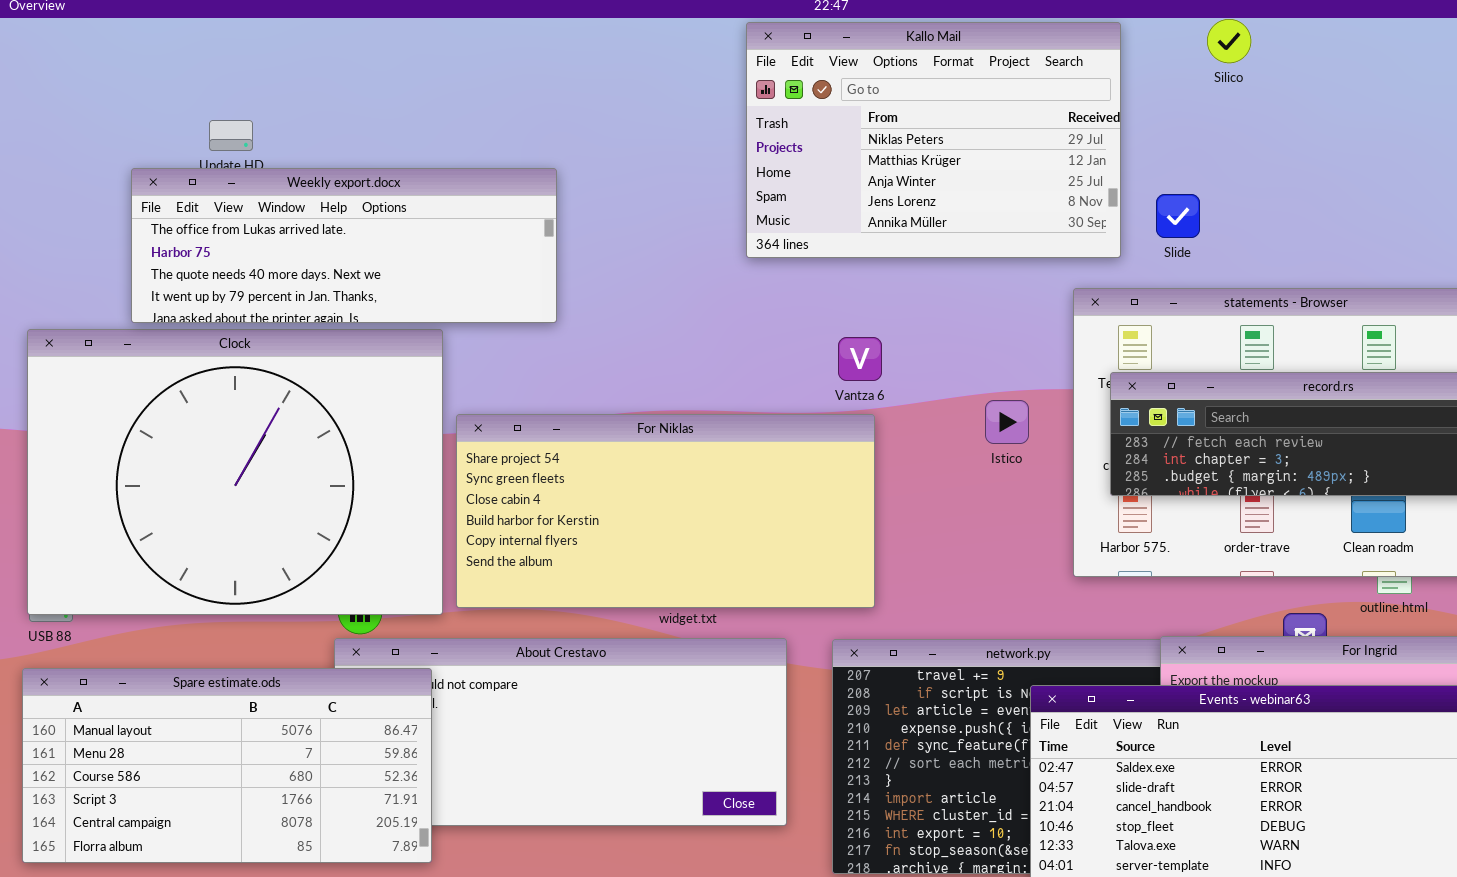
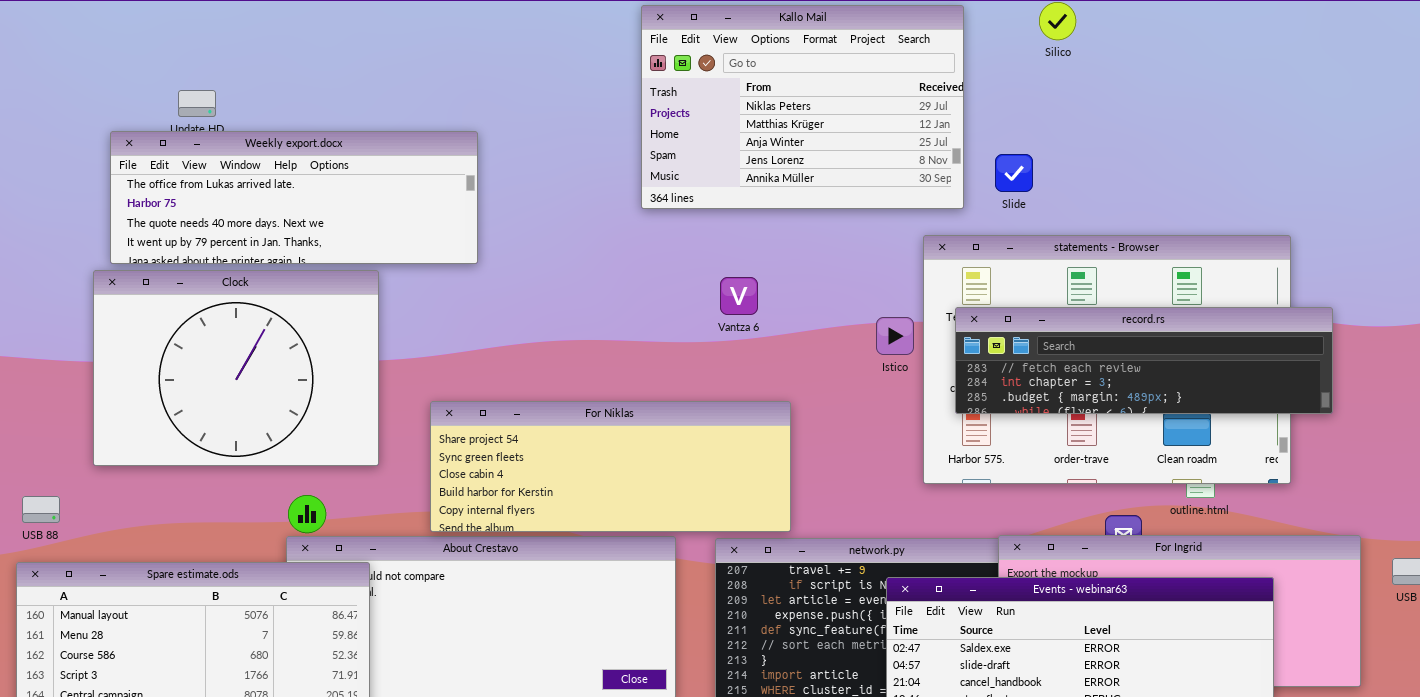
Clock: [27,329,443,615] -> [93,270,379,466], resized
Istico: [985,400,1029,444] -> [876,317,914,355], moved
For Niklas: [456,414,875,608] -> [430,401,791,532], moved, resized

